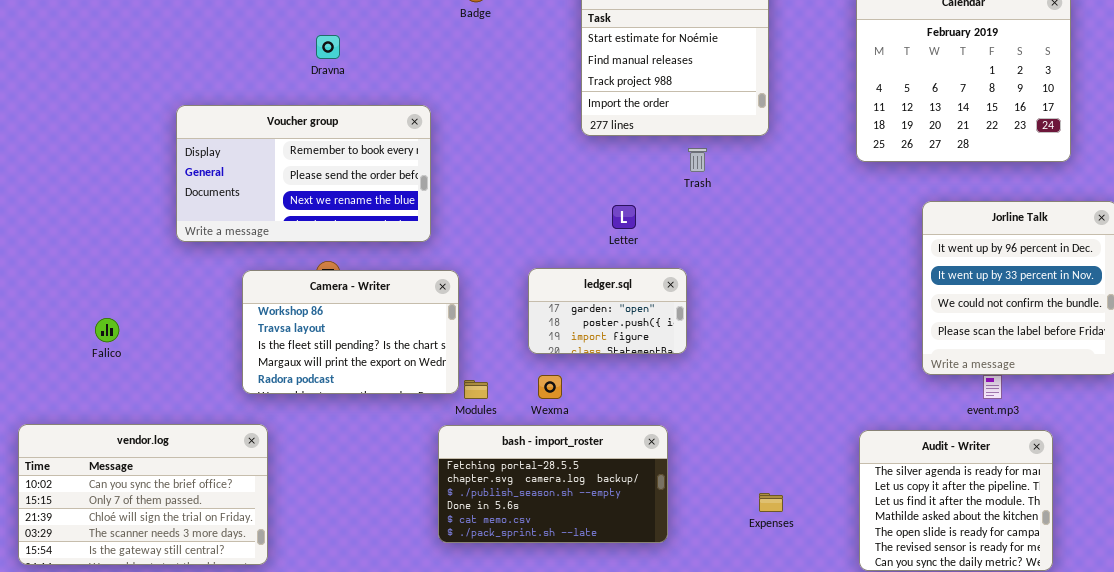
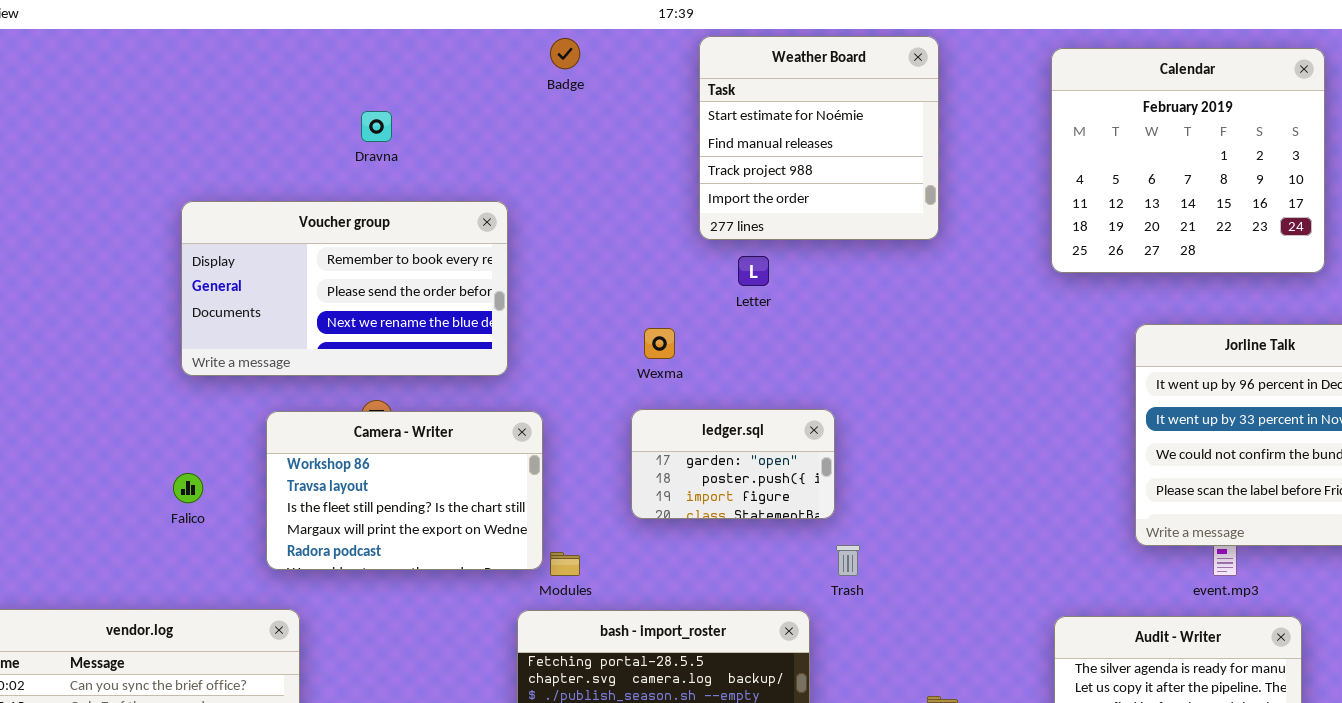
Trash: [688,148,707,172] -> [836,545,860,576], moved
Letter: [612,205,636,229] -> [738,256,769,286], moved
Falico: [95,318,119,342] -> [173,473,203,503], moved
Wexma: [538,375,562,399] -> [644,328,675,359], moved

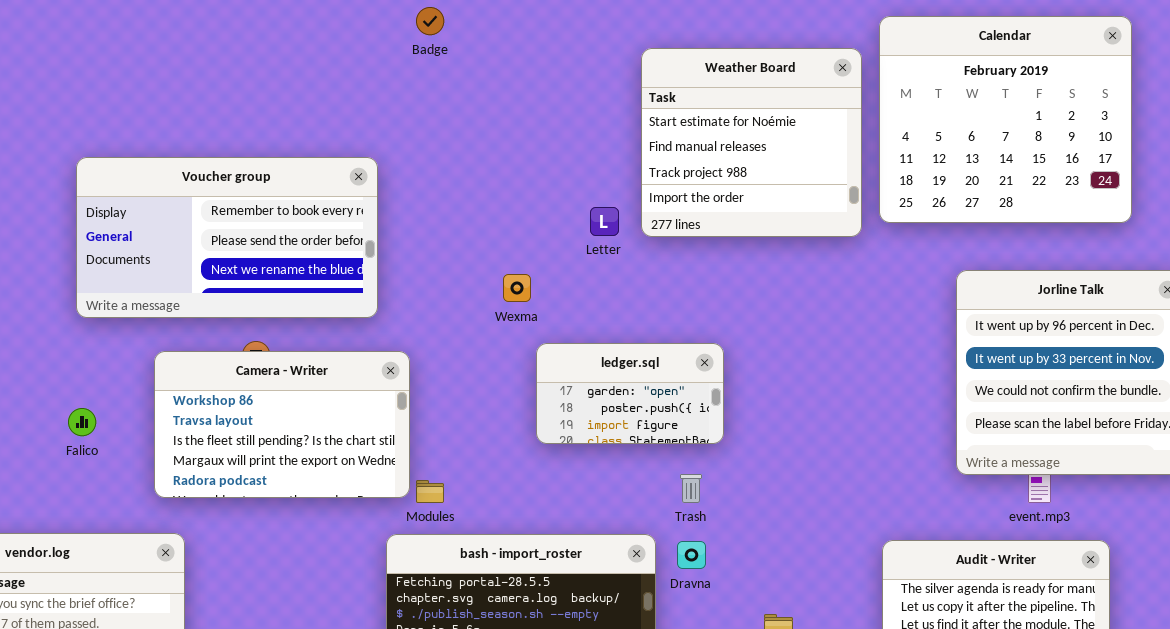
Weather Board: [699,36,939,240] -> [641,48,862,237], moved
Dravna: [361,111,392,142] -> [677,541,706,569], moved
ledger.sql: [631,409,835,519] -> [536,343,724,444], moved

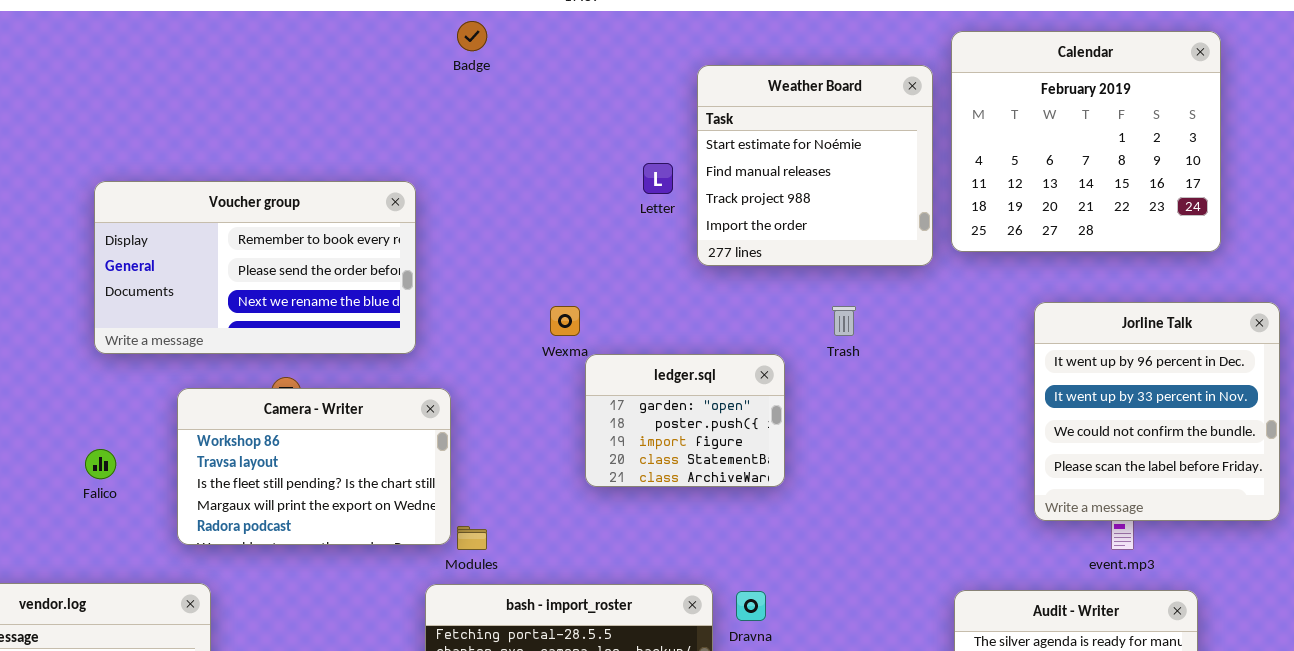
Letter: [590,207,619,236] -> [643,163,673,194], moved
ledger.sql: [536,343,724,444] -> [585,354,785,487], resized
Trash: [680,474,702,503] -> [832,306,856,336], moved

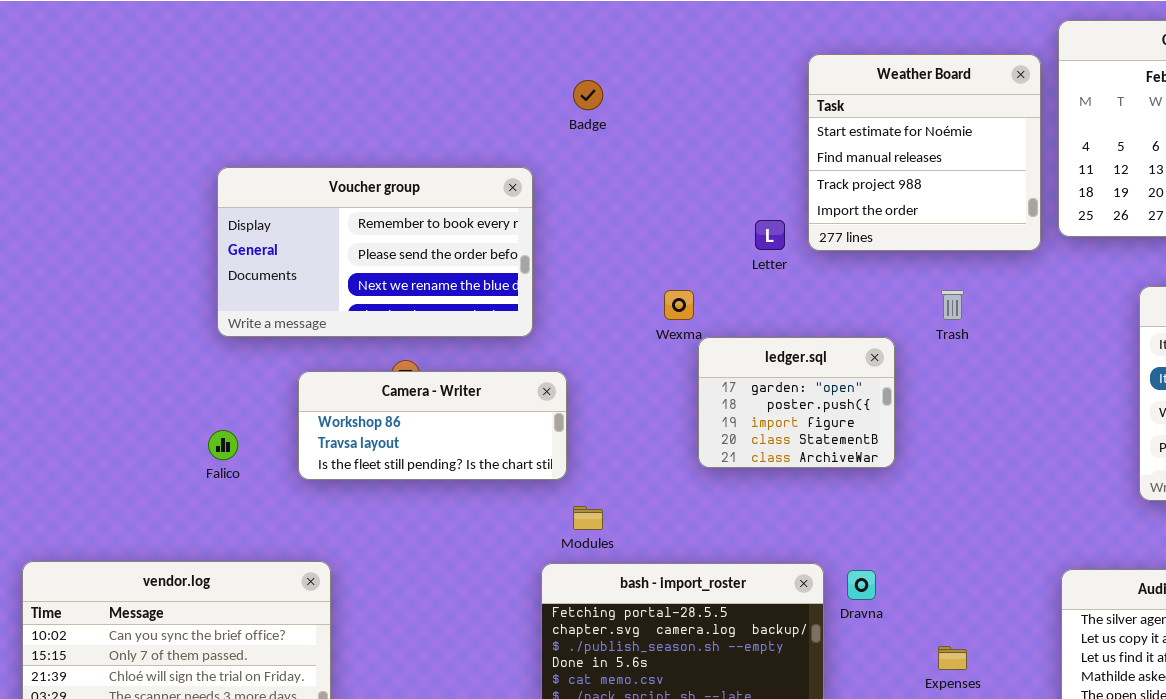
Badge: [457,21,487,51] -> [573,80,603,110], moved
Letter: [643,163,673,194] -> [755,220,785,250], moved
Camera - Writer: [177,388,451,545] -> [298,371,567,480], resized

